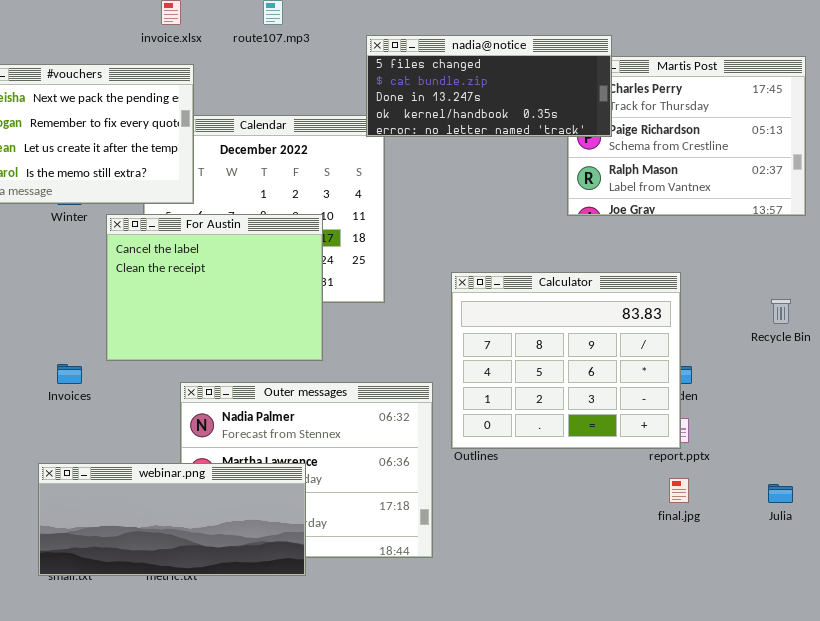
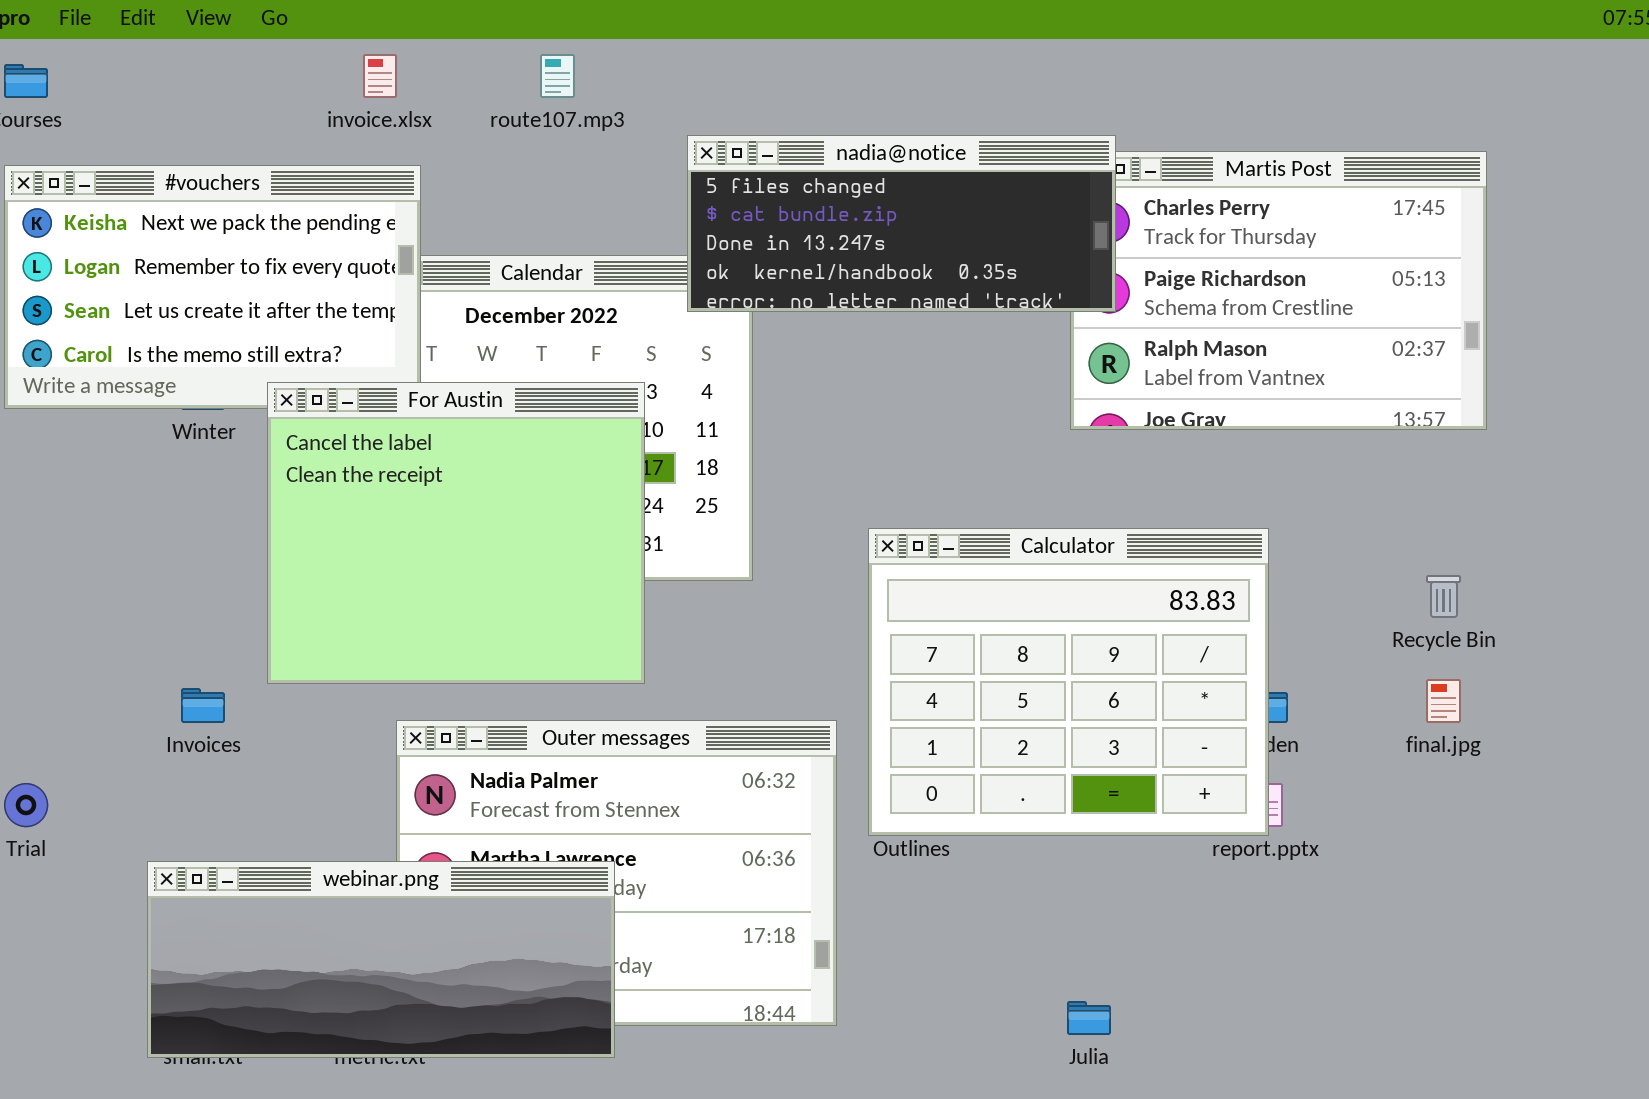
nadia@notice: [366,35,612,137] -> [687,135,1116,312], moved
For Austin: [106,214,323,361] -> [267,382,645,684], resized
final.jpg: [669,478,689,503] -> [1426,679,1461,723], moved
Julia: [768,484,793,503] -> [1067,1001,1111,1035], moved

